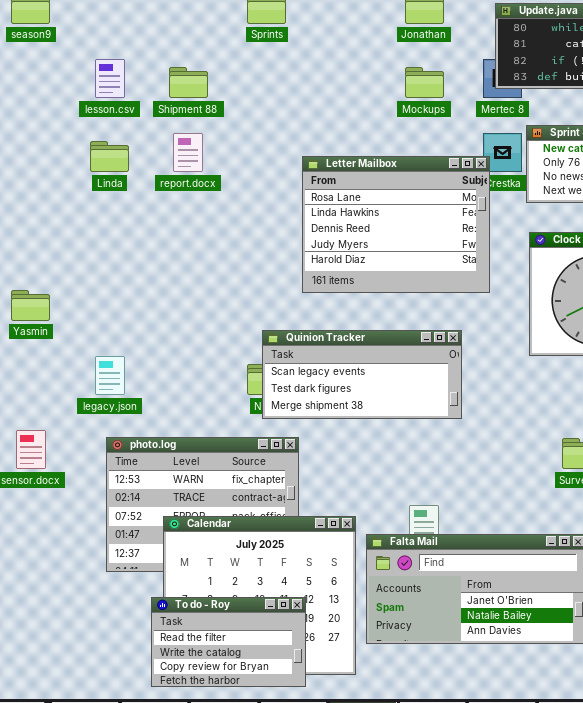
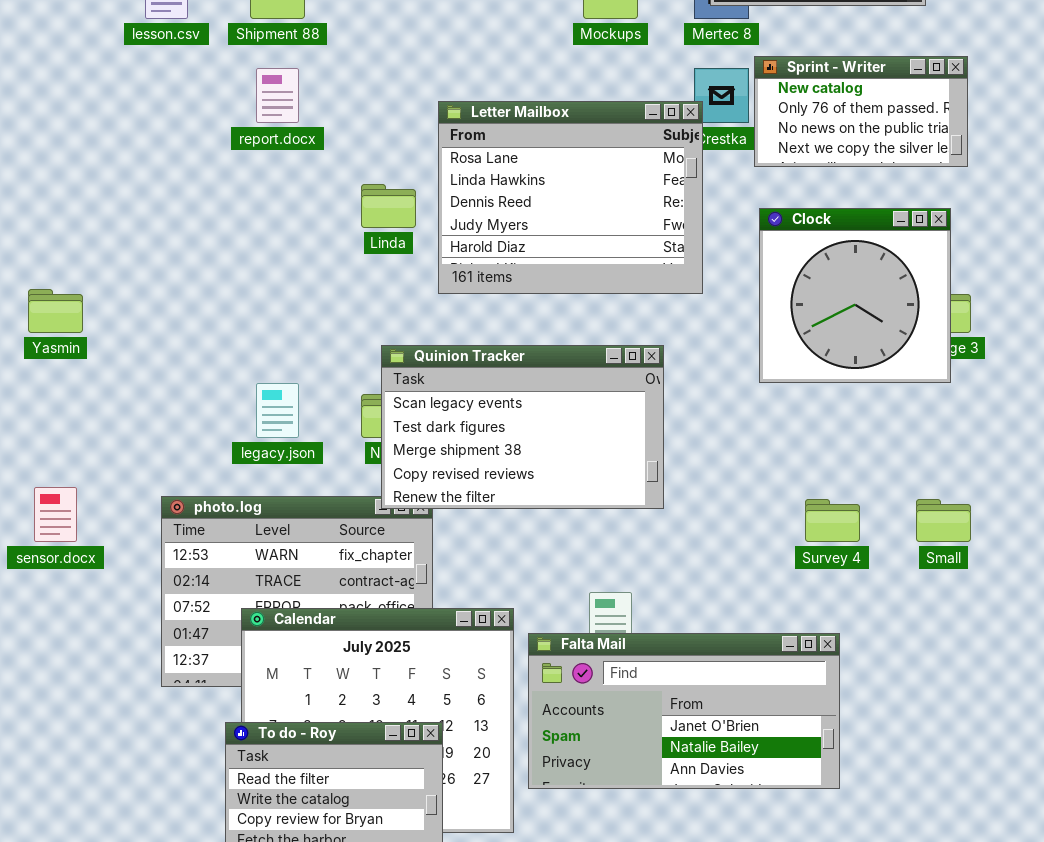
Linda: [90,141,129,172] -> [361,184,416,228], moved
Quinion Tracker: [262,330,462,419] -> [381,345,664,509], resized
legacy.json: [95,356,125,395] -> [256,383,299,438], moved

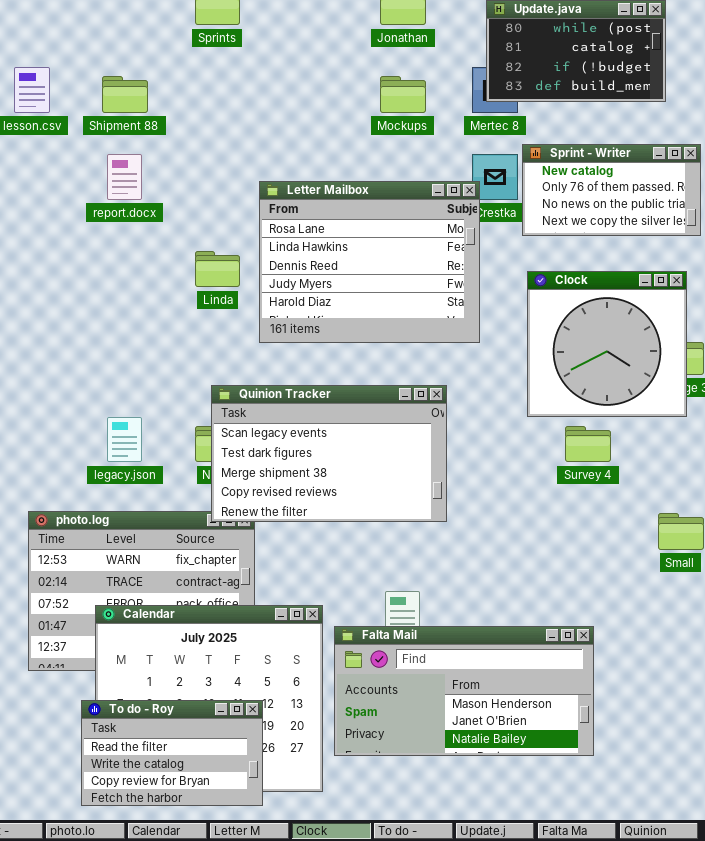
Survey 4: [805,499,860,542] -> [565,426,611,462], moved
Falta Mail: [528,633,840,789] -> [334,626,594,756], scrolled up 1 row

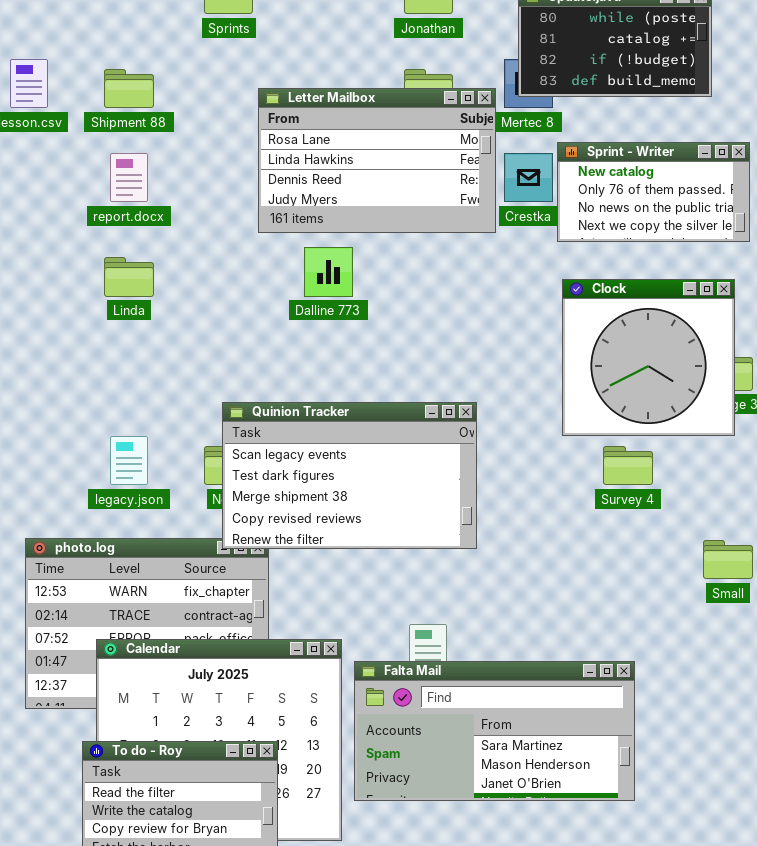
Letter Mailbox: [259,181,480,343] -> [258,88,496,233], moved, resized
Linda: [195,251,240,287] -> [104,257,154,297], moved
Falta Mail: [334,626,594,756] -> [354,661,635,801], scrolled up 1 row

